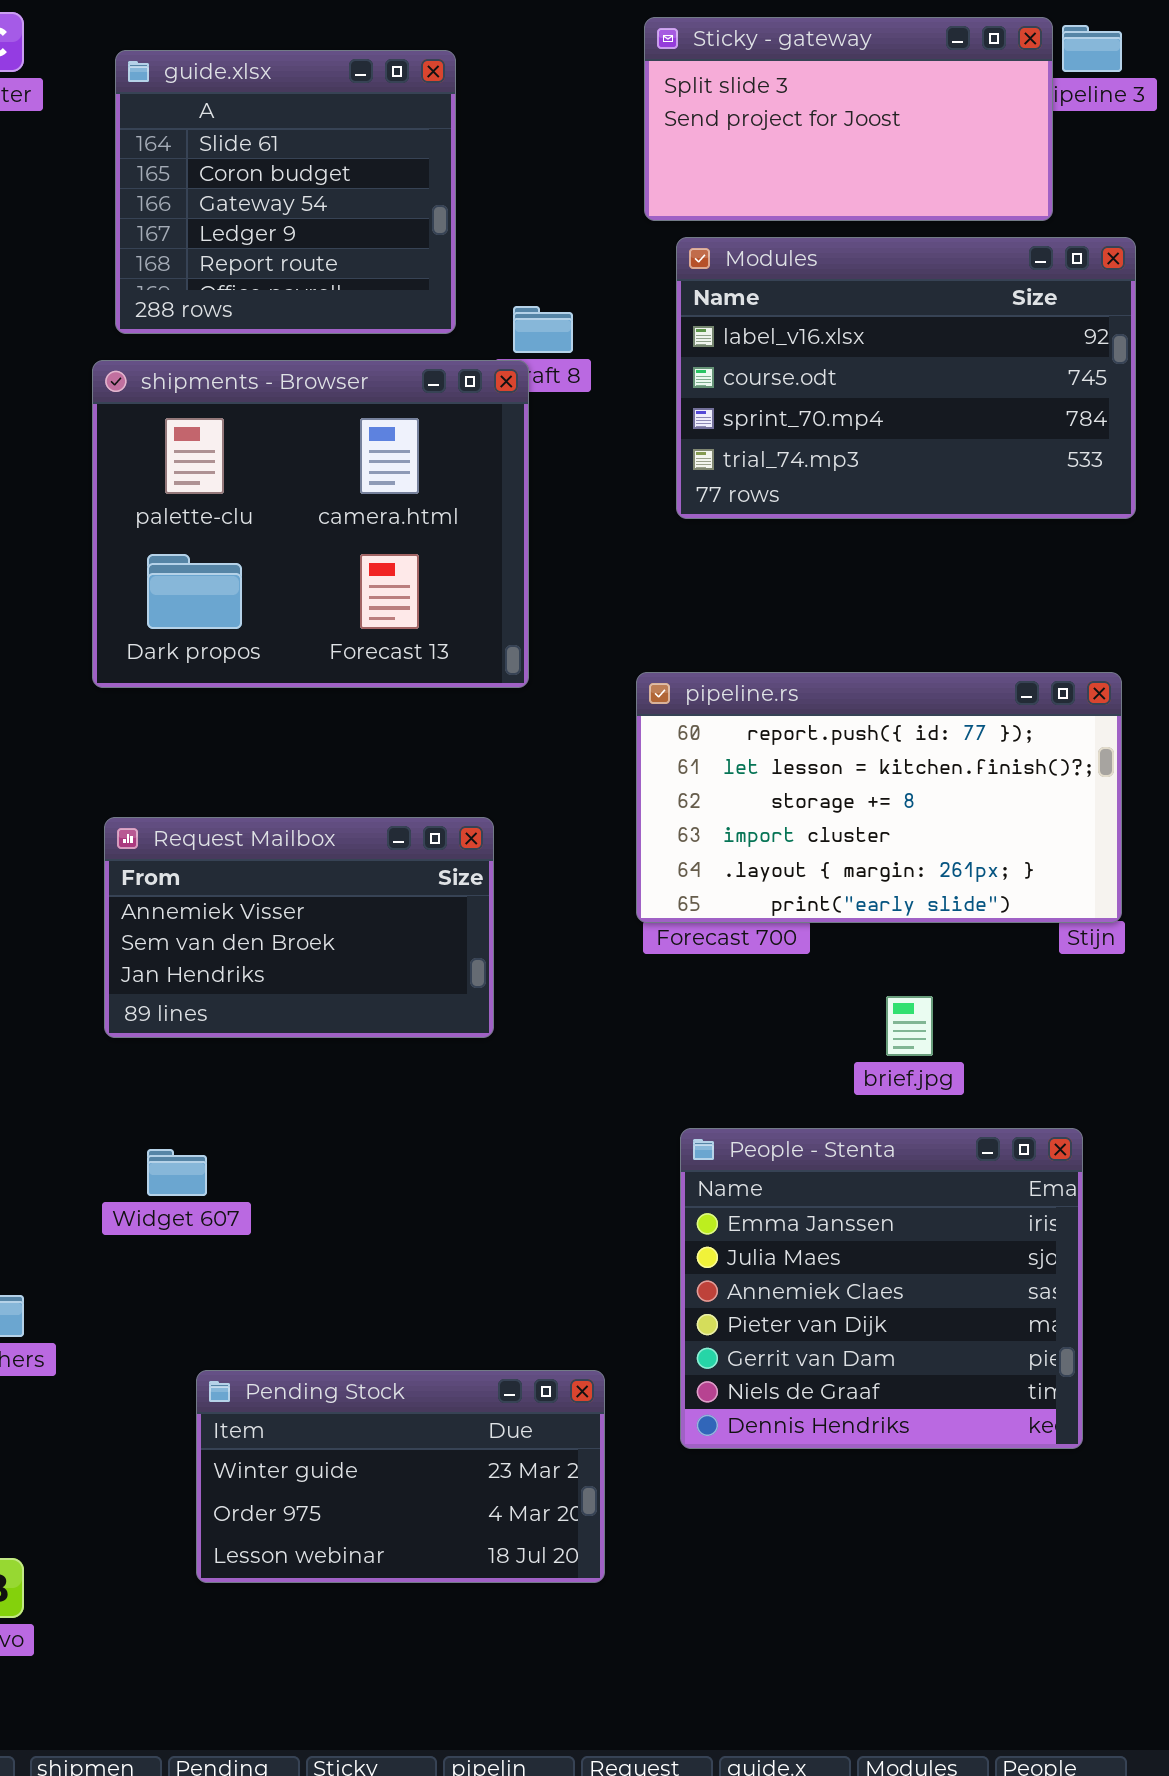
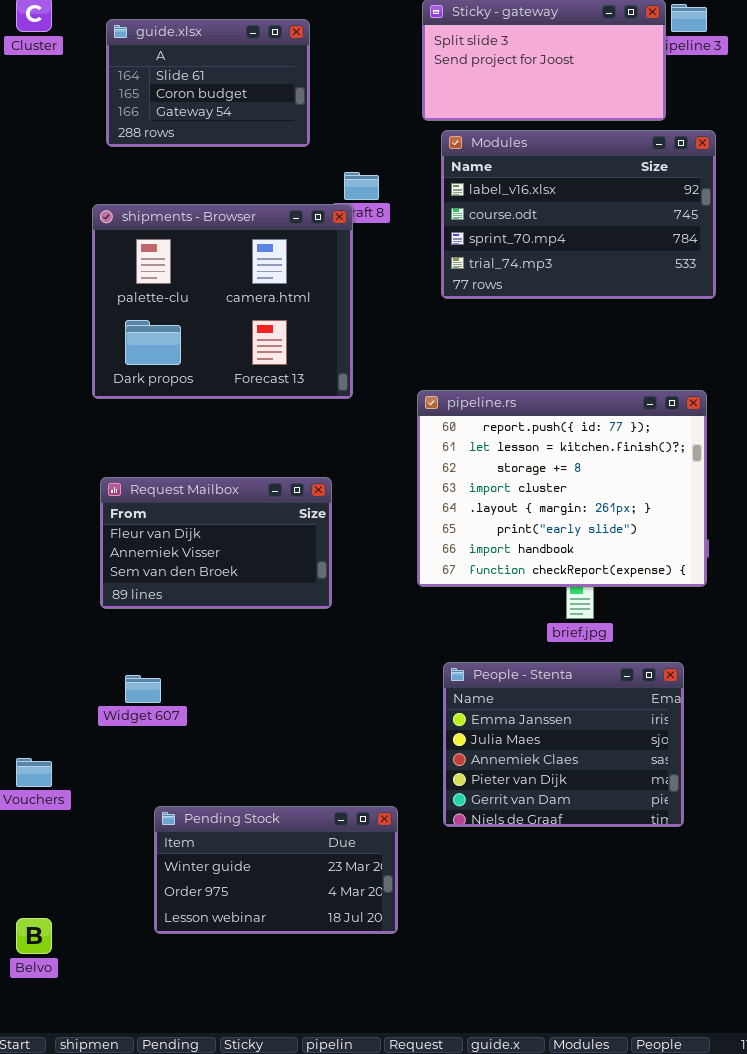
guide.xlsx: [115,50,456,334] -> [106,19,310,147], resized
pipeline.rs: [636,672,1122,923] -> [417,390,707,587], resized
Request Mailbox: [104,817,494,1038] -> [100,477,332,609], scrolled up 1 row
People - Stenta: [680,1128,1083,1449] -> [443,662,684,827], resized

